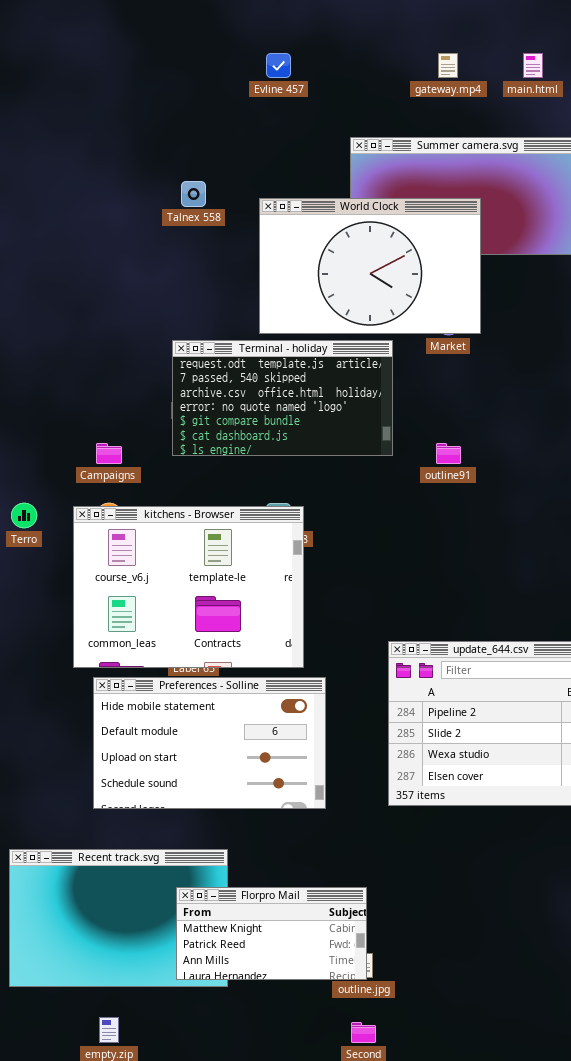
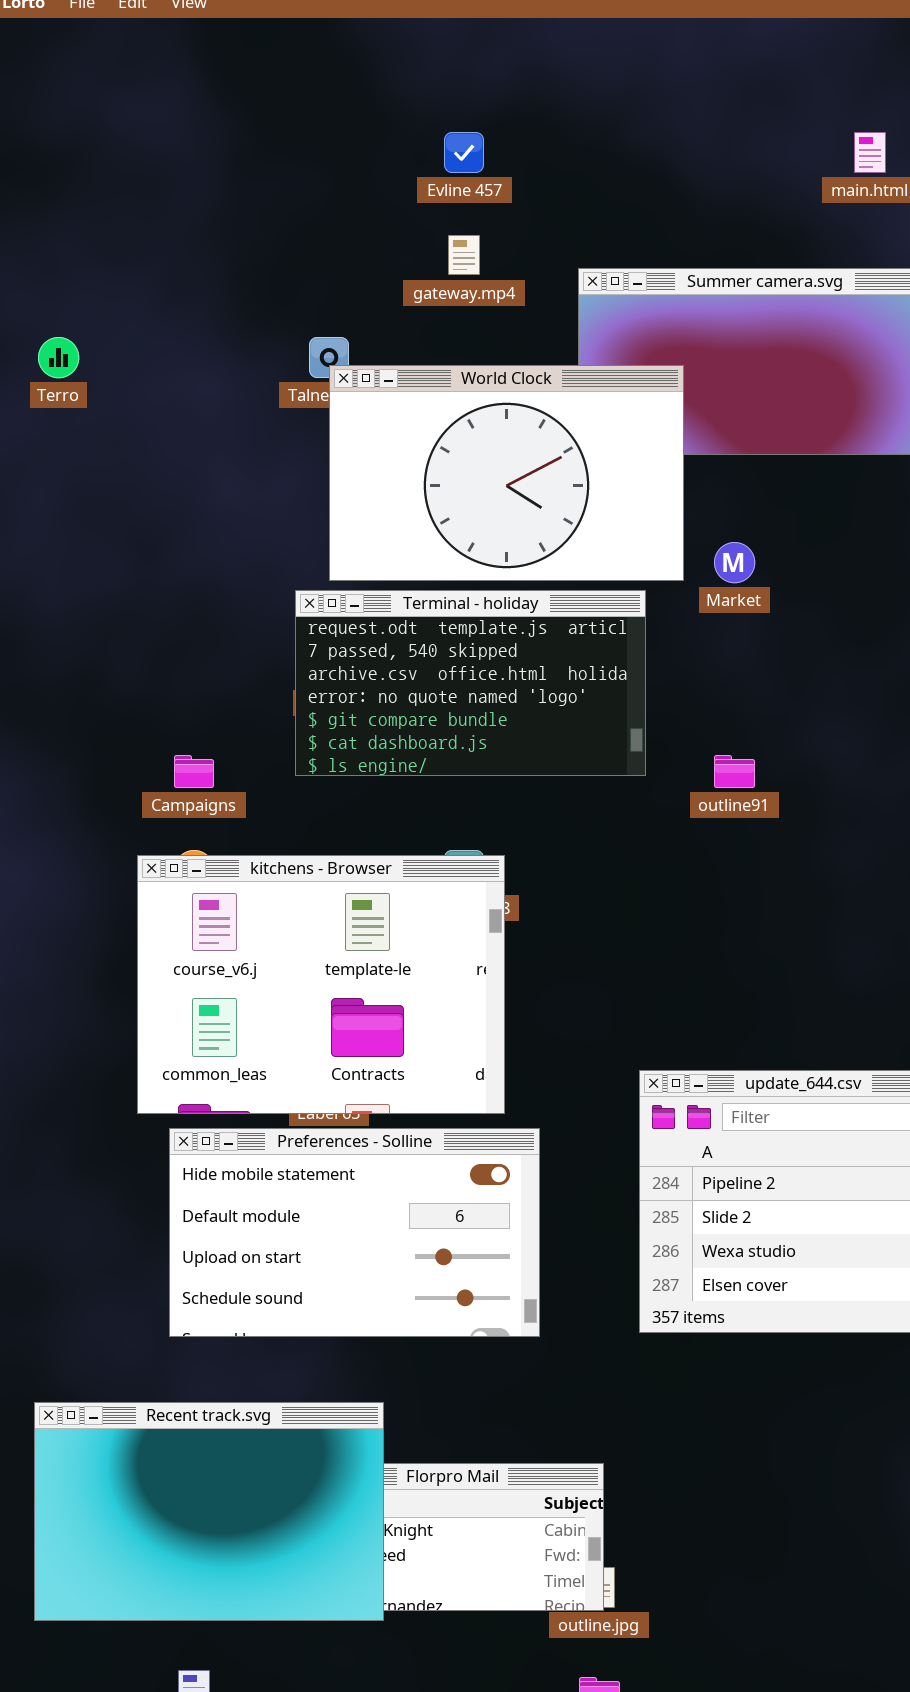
gateway.mp4: [438,53,458,78] -> [448,235,480,275], moved
World Clock: [259,198,481,334] -> [329,365,684,581], moved
Terro: [11,503,37,528] -> [38,337,79,378], moved
Recent track.svg: [9,849,228,987] -> [34,1402,384,1621], raised

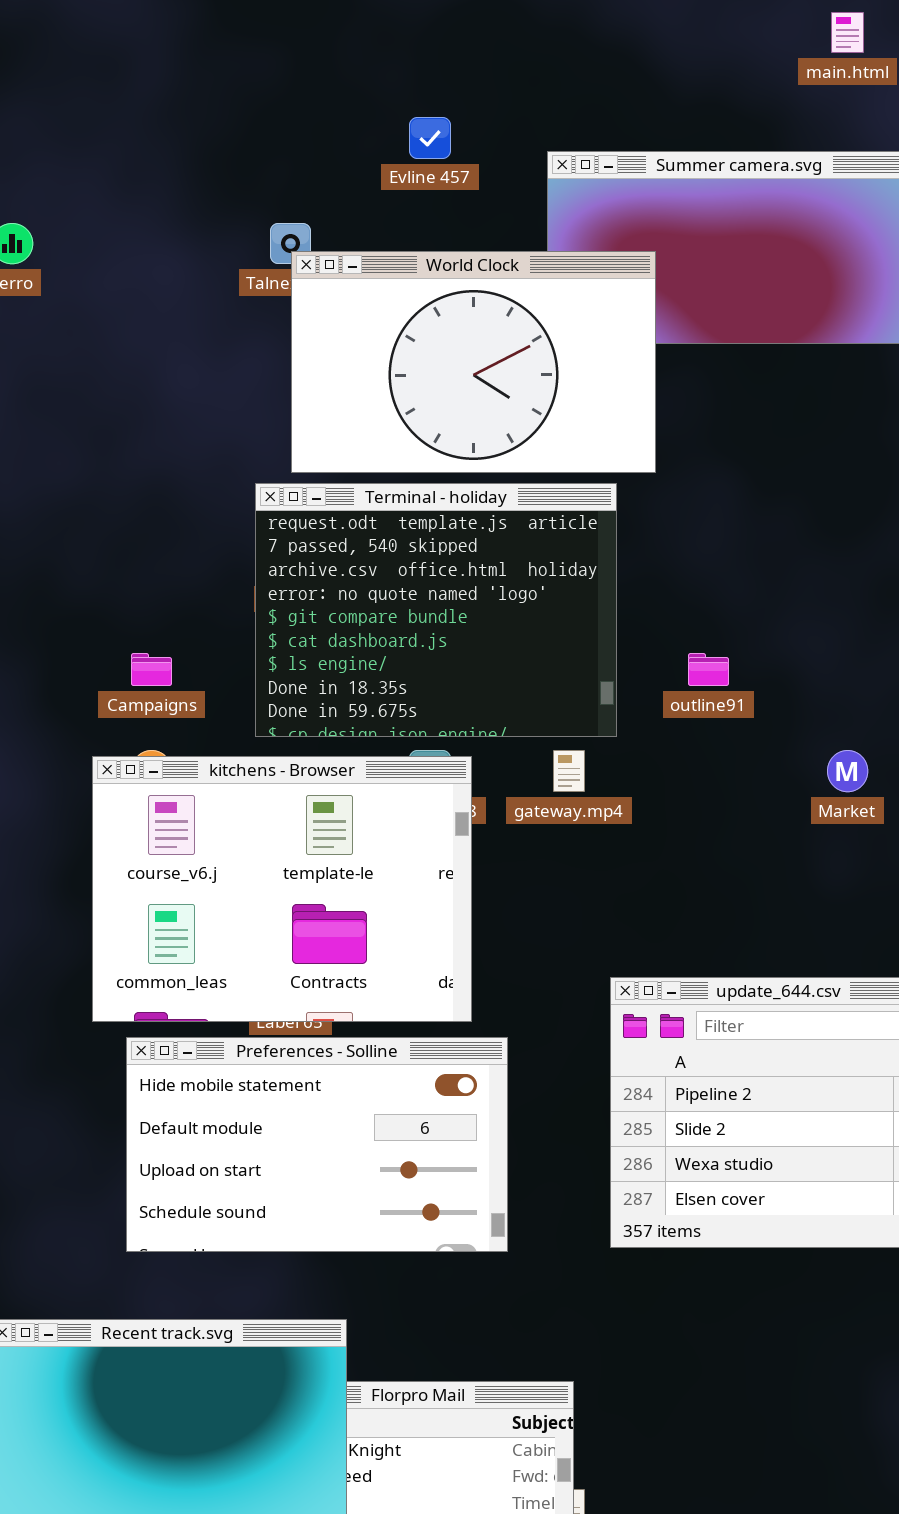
Evline 457: [444,132,484,173] -> [409,117,451,159], moved
gateway.mp4: [448,235,480,275] -> [553,750,585,792], moved
Market: [714,542,755,583] -> [827,750,868,792], moved
Terminal - holiday: [295,590,646,776] -> [255,483,617,737], resized

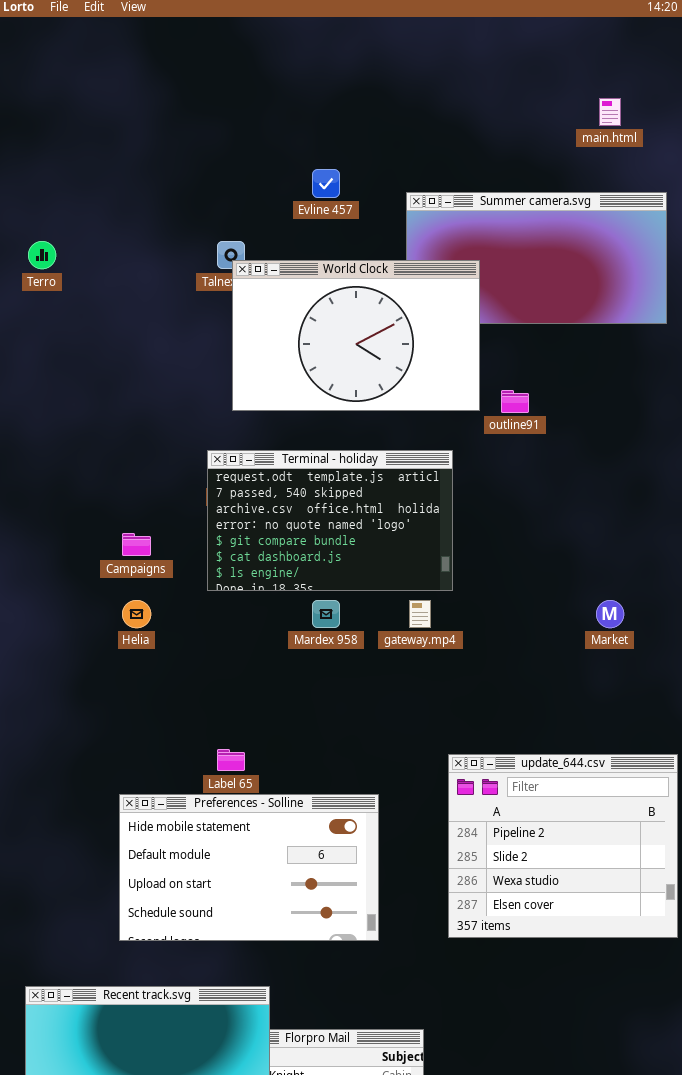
Terminal - holiday: [255,483,617,737] -> [207,450,453,591], resized
outline91: [688,653,729,686] -> [501,390,529,413], moved
kitchens - Browser: [92,756,472,1022] -> none, closed

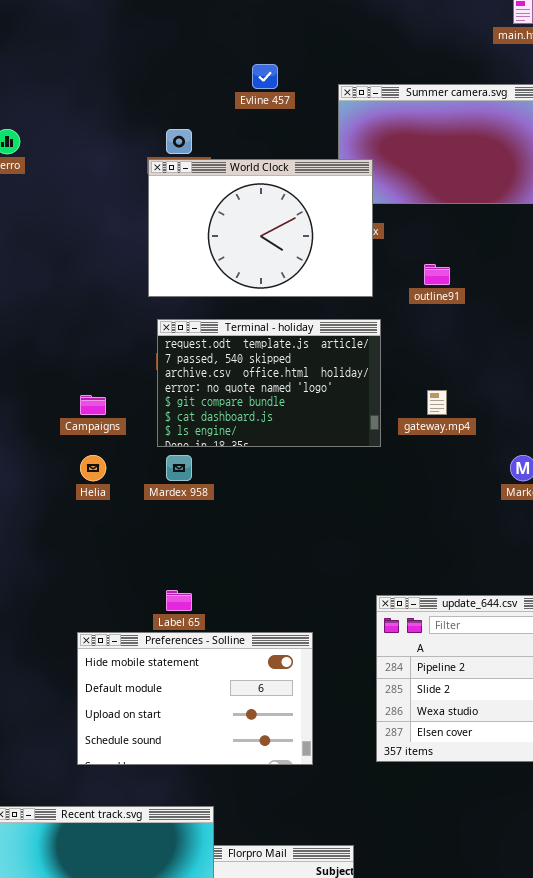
World Clock: [232,260,480,411] -> [148,159,373,297], moved
Mardex 958: [312,600,340,628] -> [166,455,192,481], moved
gateway.mp4: [409,600,431,628] -> [427,390,447,415], moved

